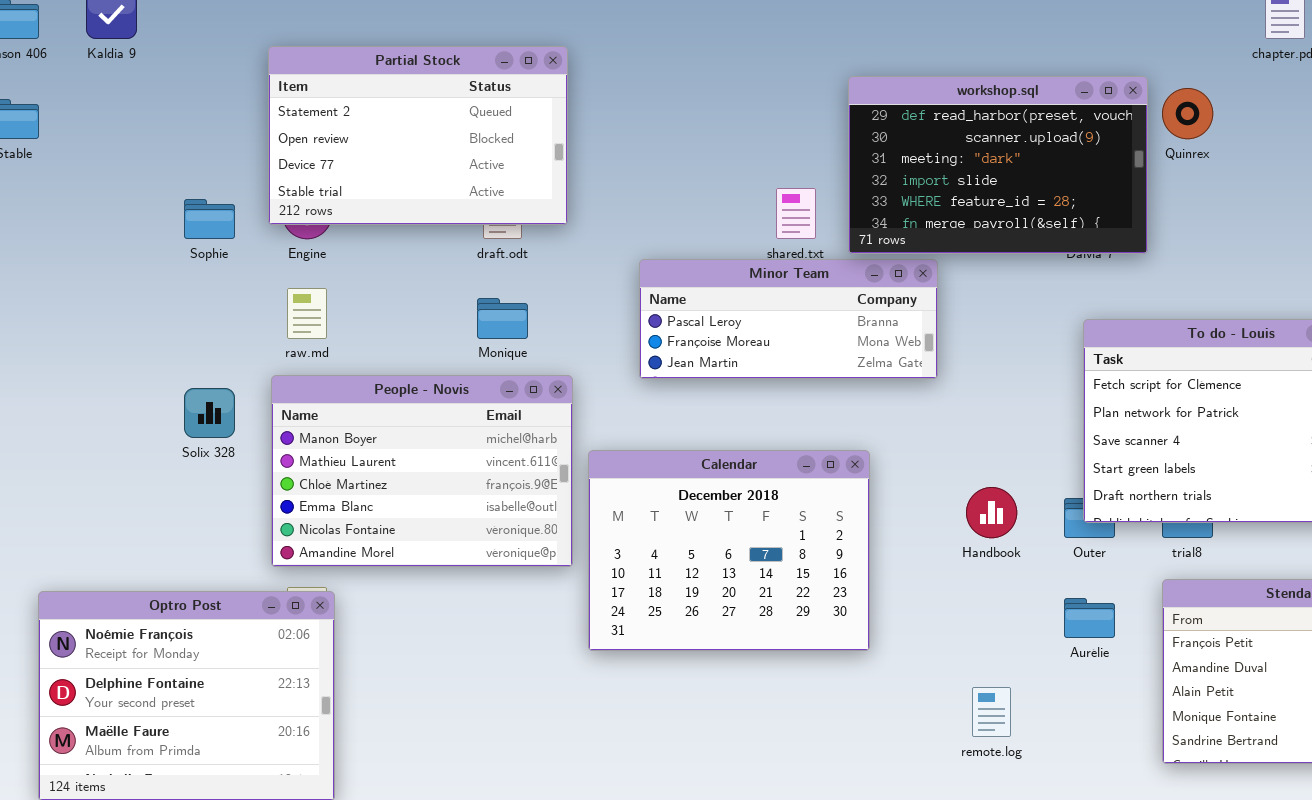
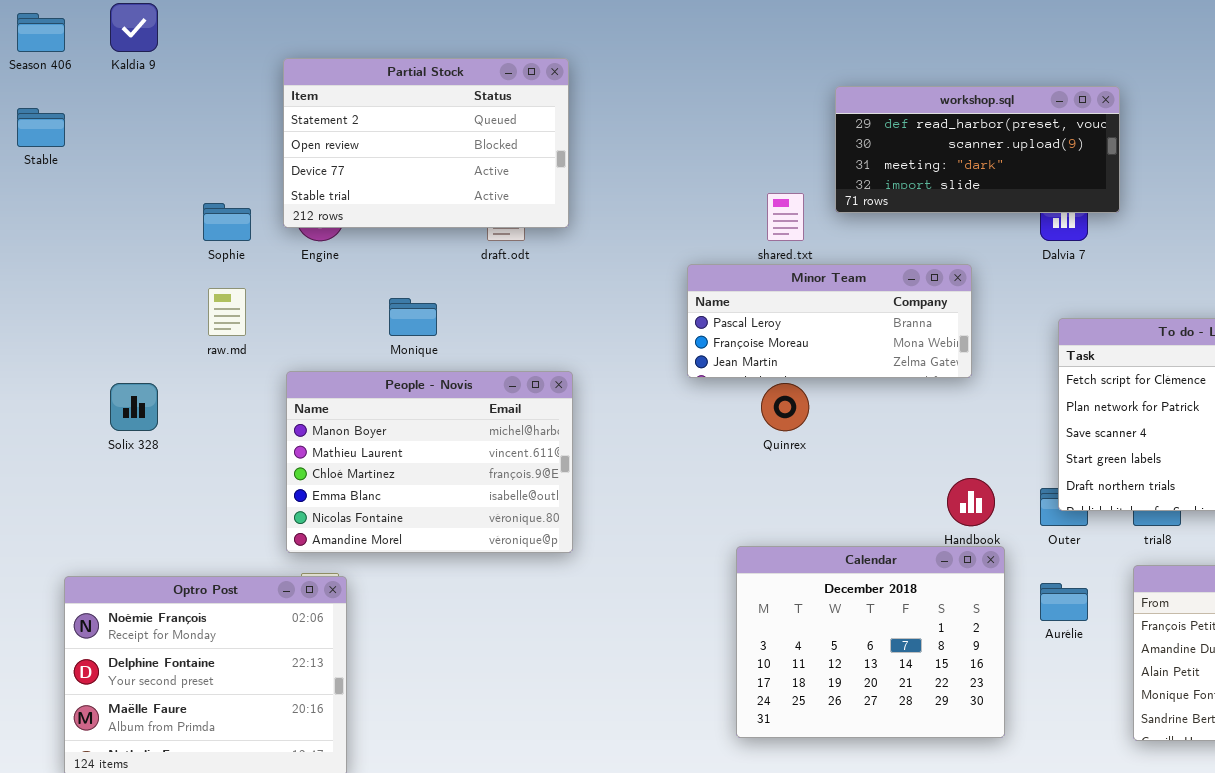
workshop.sql: [848,76,1148,254] -> [835,86,1120,213], resized
Quinrex: [1162,88,1213,139] -> [761,383,809,431], moved
Minor Team: [639,259,938,379] -> [687,264,972,378], moved
raw.md: [287,288,327,339] -> [208,288,246,336], moved
Monique: [477,298,528,339] -> [389,298,437,336], moved
Solix 328: [184,388,235,438] -> [110,383,158,431], moved
Calendar: [588,450,870,651] -> [736,546,1005,738], moved

